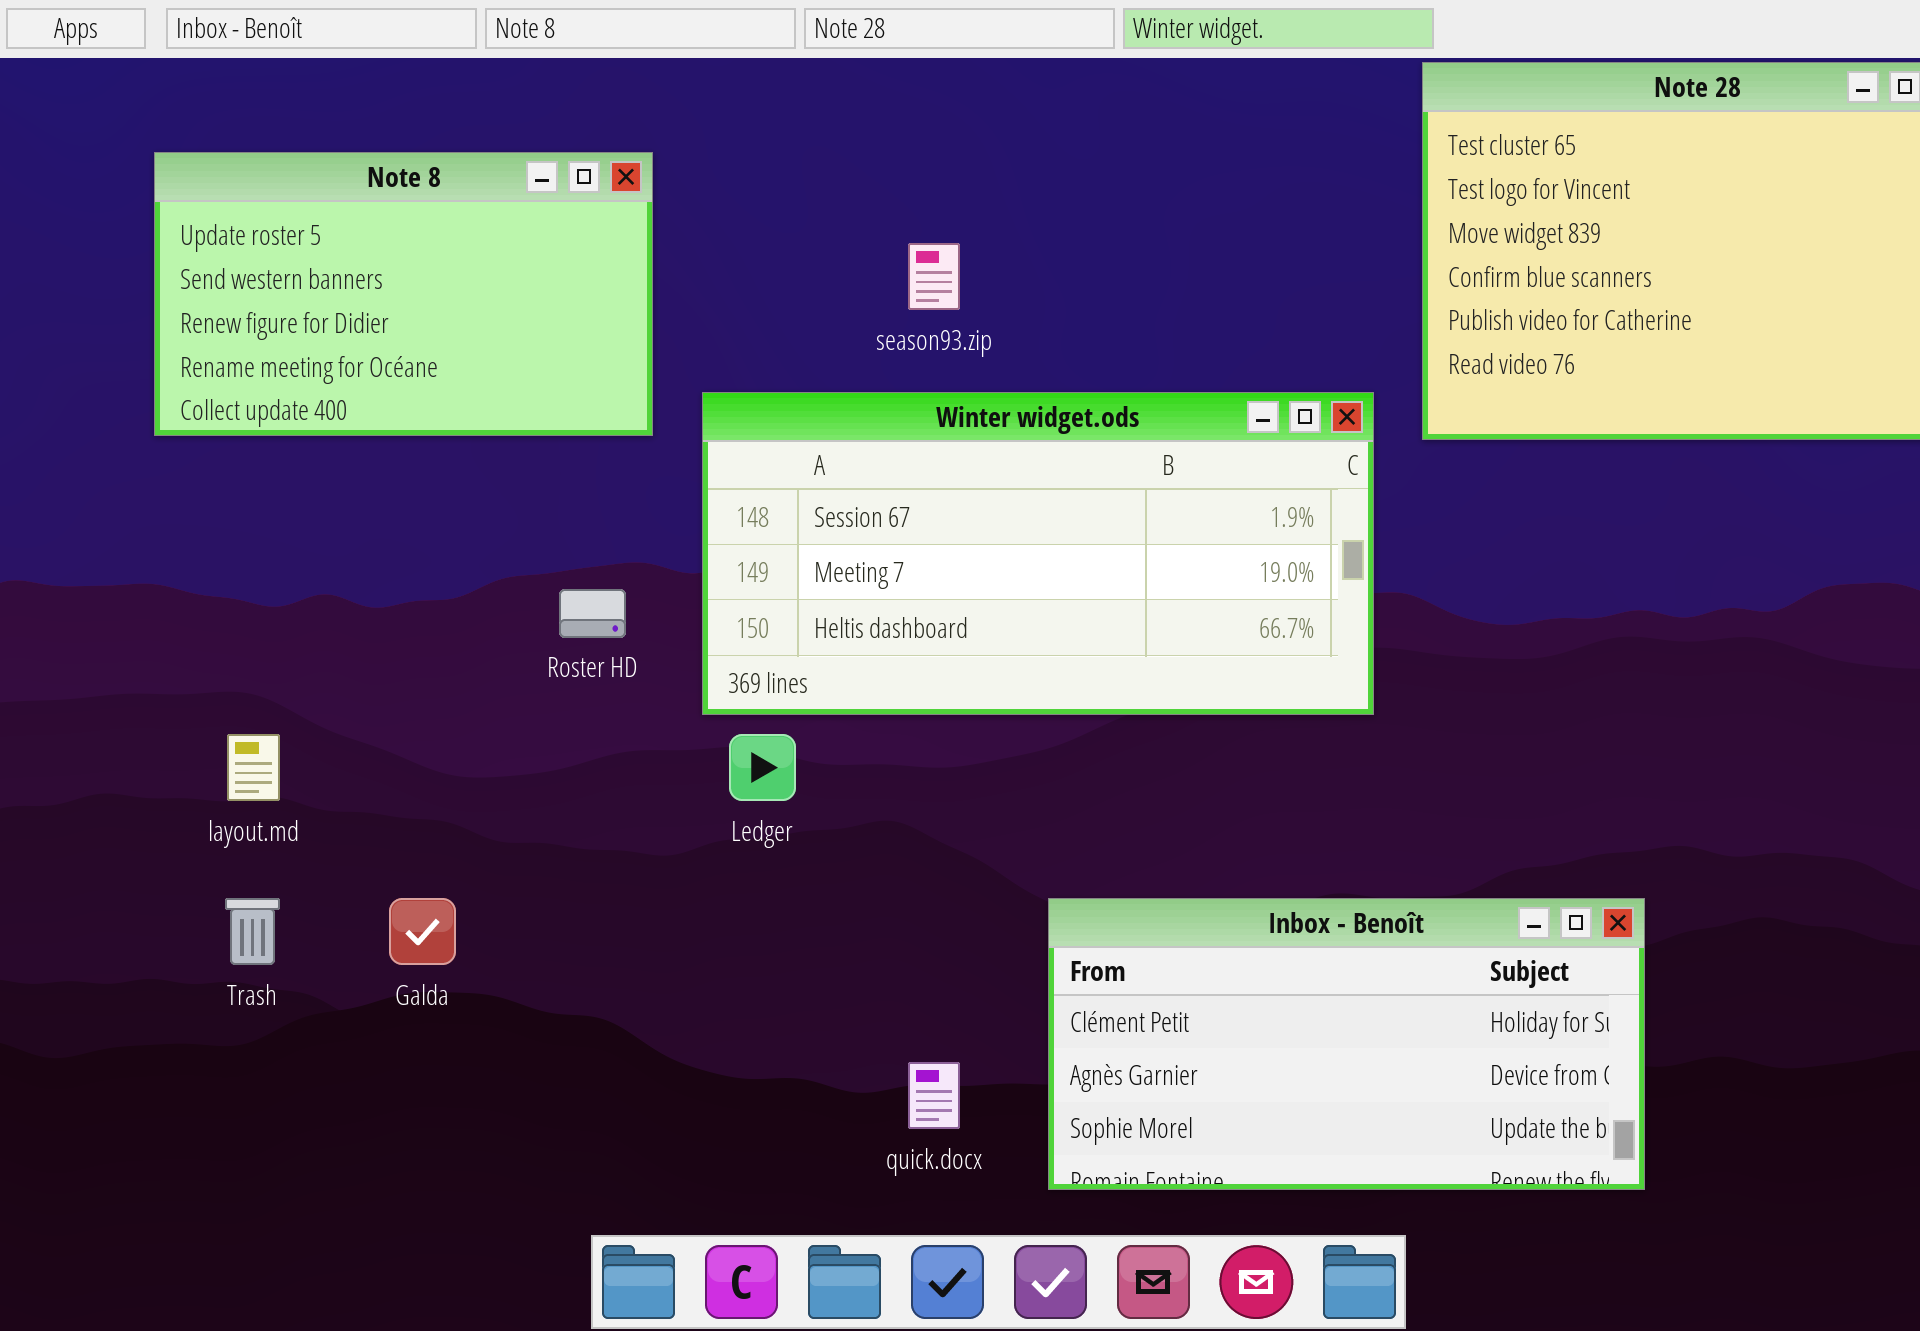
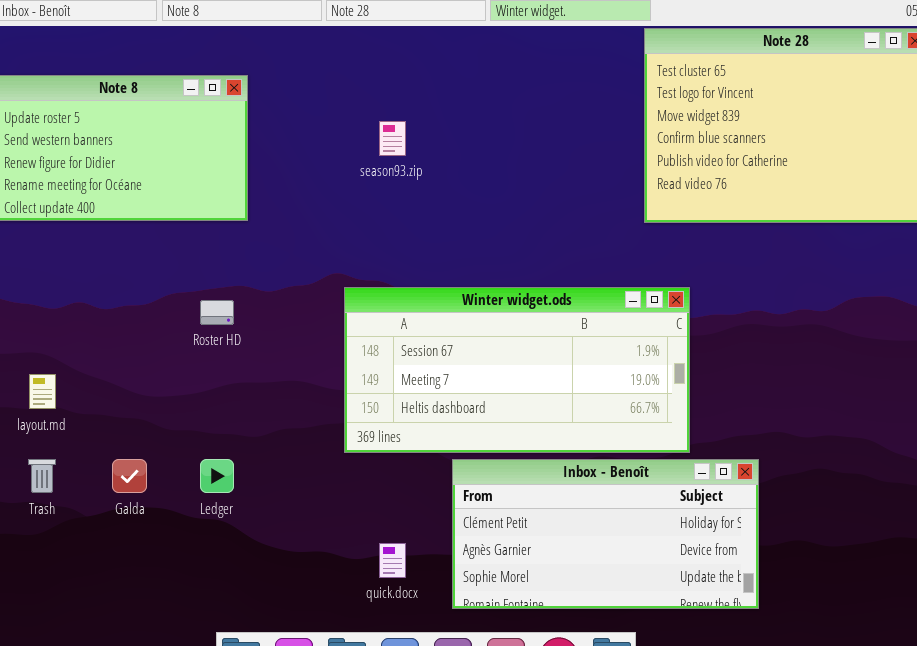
Winter widget.ods: [702,392,1374,715] -> [344,287,690,453], moved
Ledger: [729,734,796,801] -> [200,459,234,493], moved

